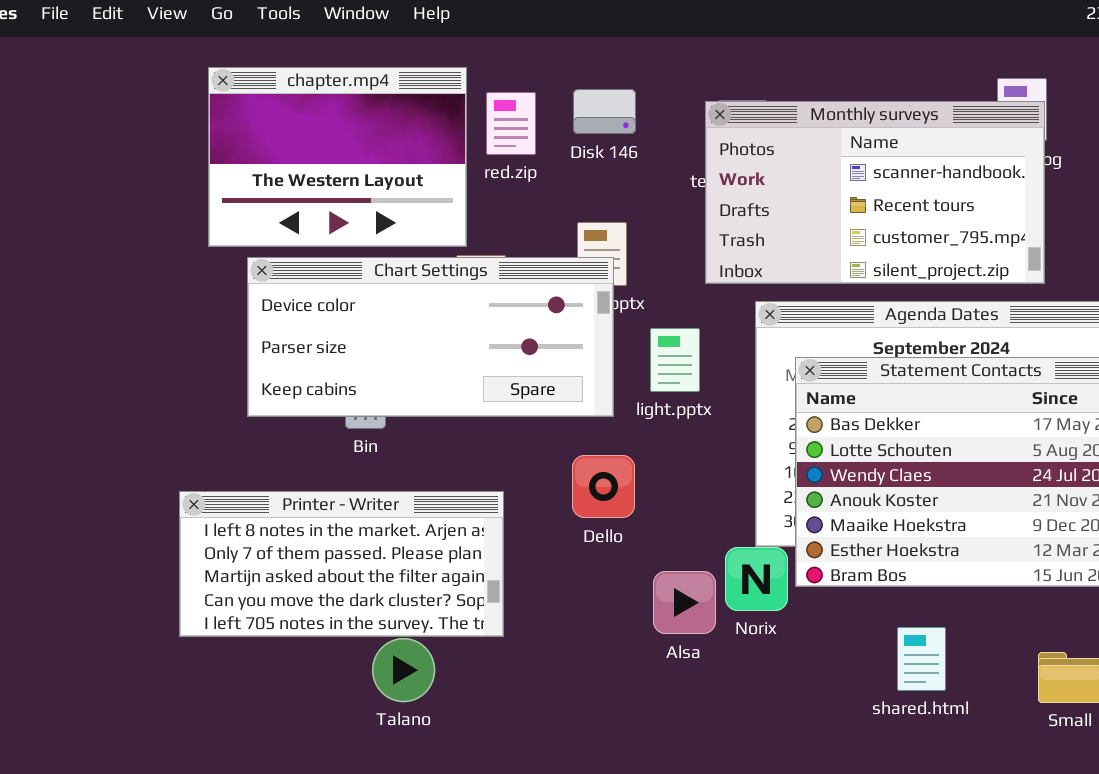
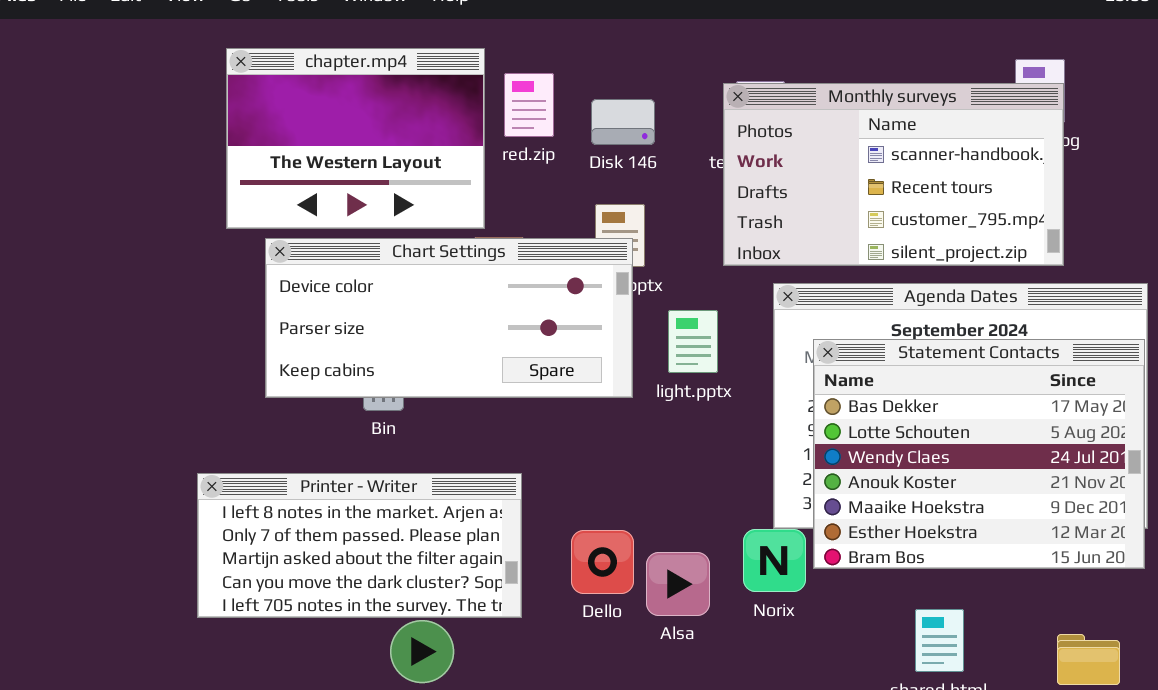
Disk 146: [573,89,636,134] -> [591,99,655,145], moved
Dello: [572,455,635,518] -> [571,530,634,594], moved
Alsa: [653,571,716,634] -> [646,552,710,616], moved

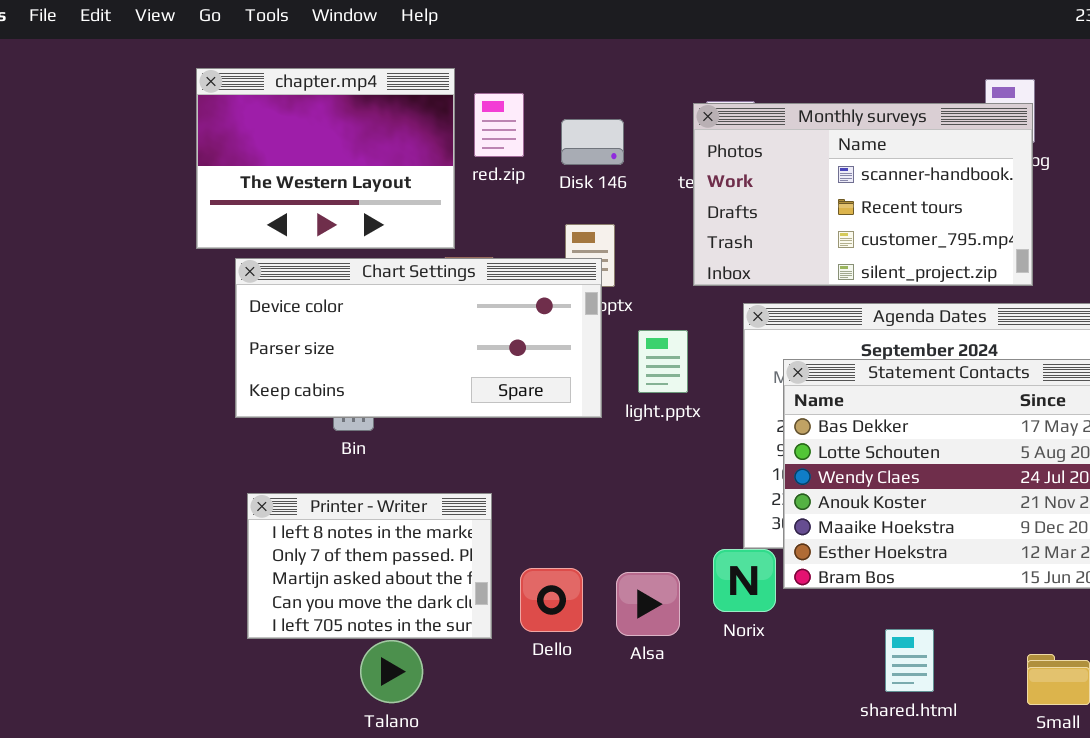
Printer - Writer: [197,473,522,618] -> [247,493,492,639], resized
Dello: [571,530,634,594] -> [520,568,583,632], moved

